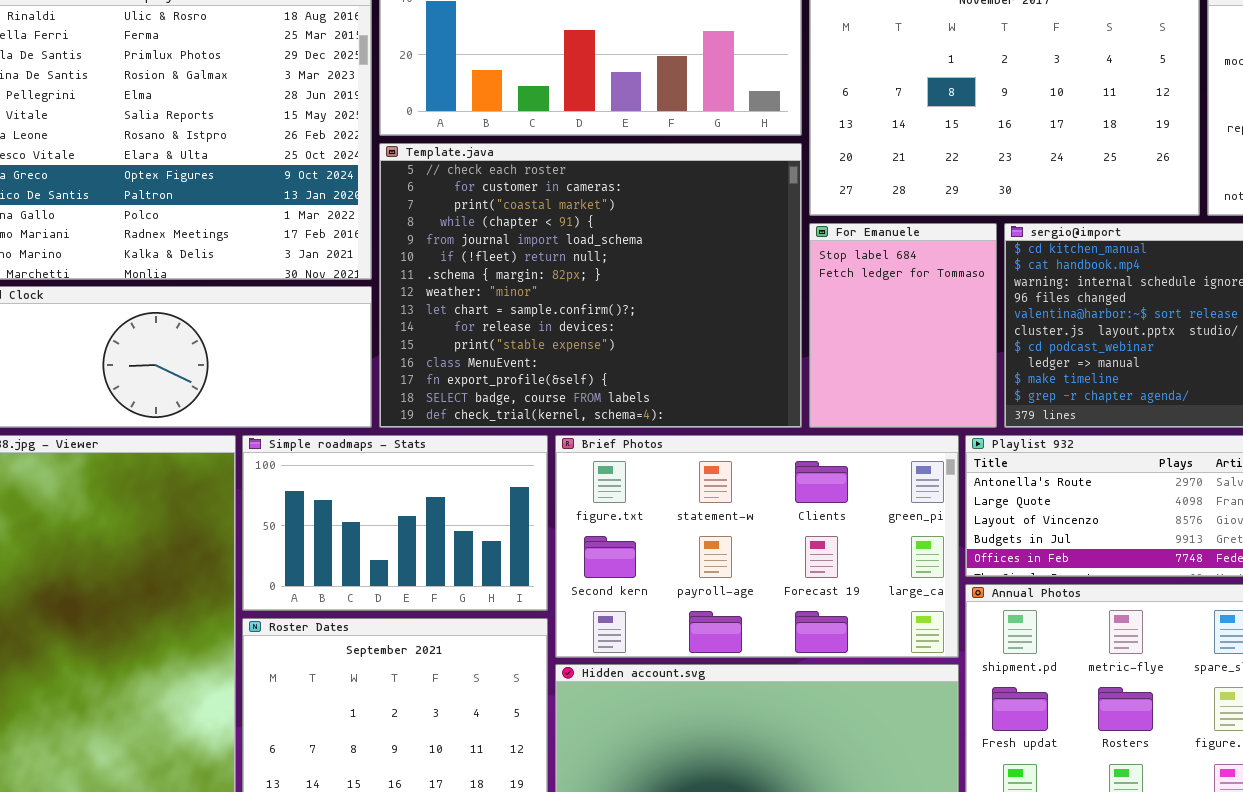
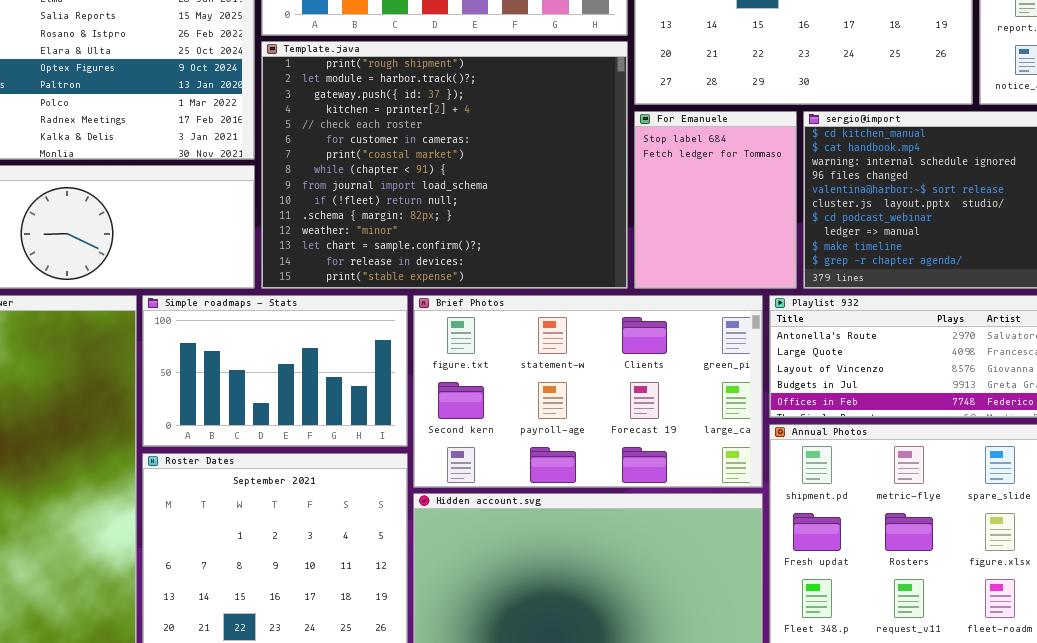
Template.java: [379,143,802,428] -> [261,41,628,289], scrolled up 4 rows

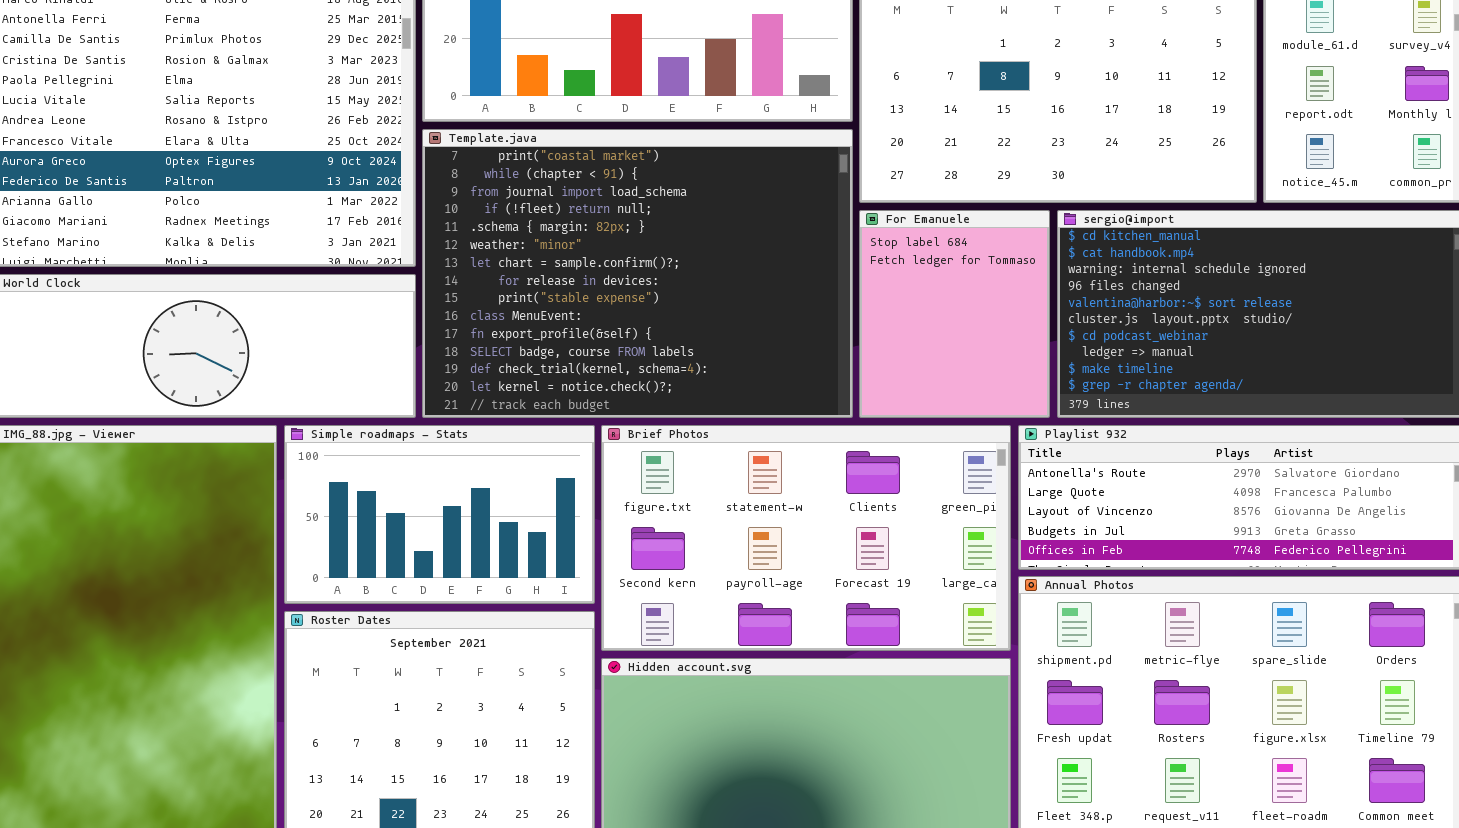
Template.java: [261,41,628,289] -> [422,129,853,418], scrolled down 6 rows

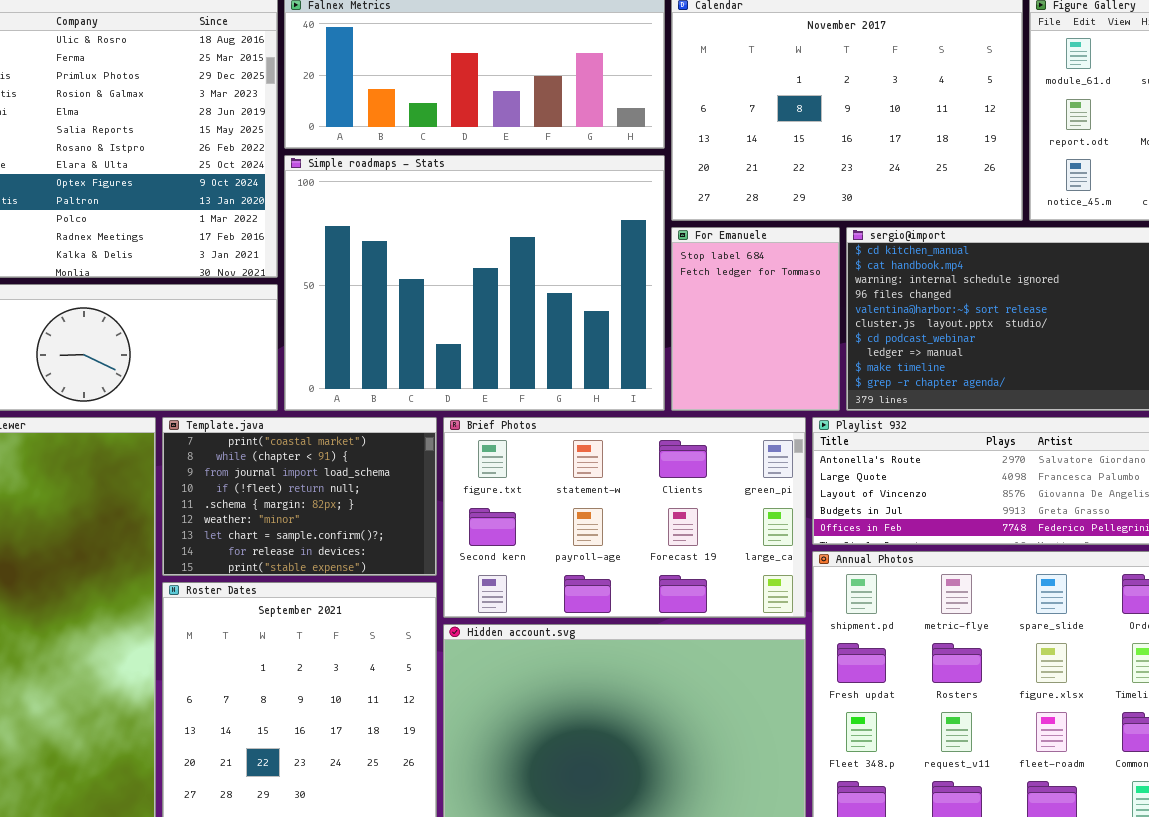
Template.java: [422,129,853,418] -> [162,417,437,576], moved, resized
Simple roadmaps - Stats: [284,425,595,604] -> [284,155,665,411], moved, resized

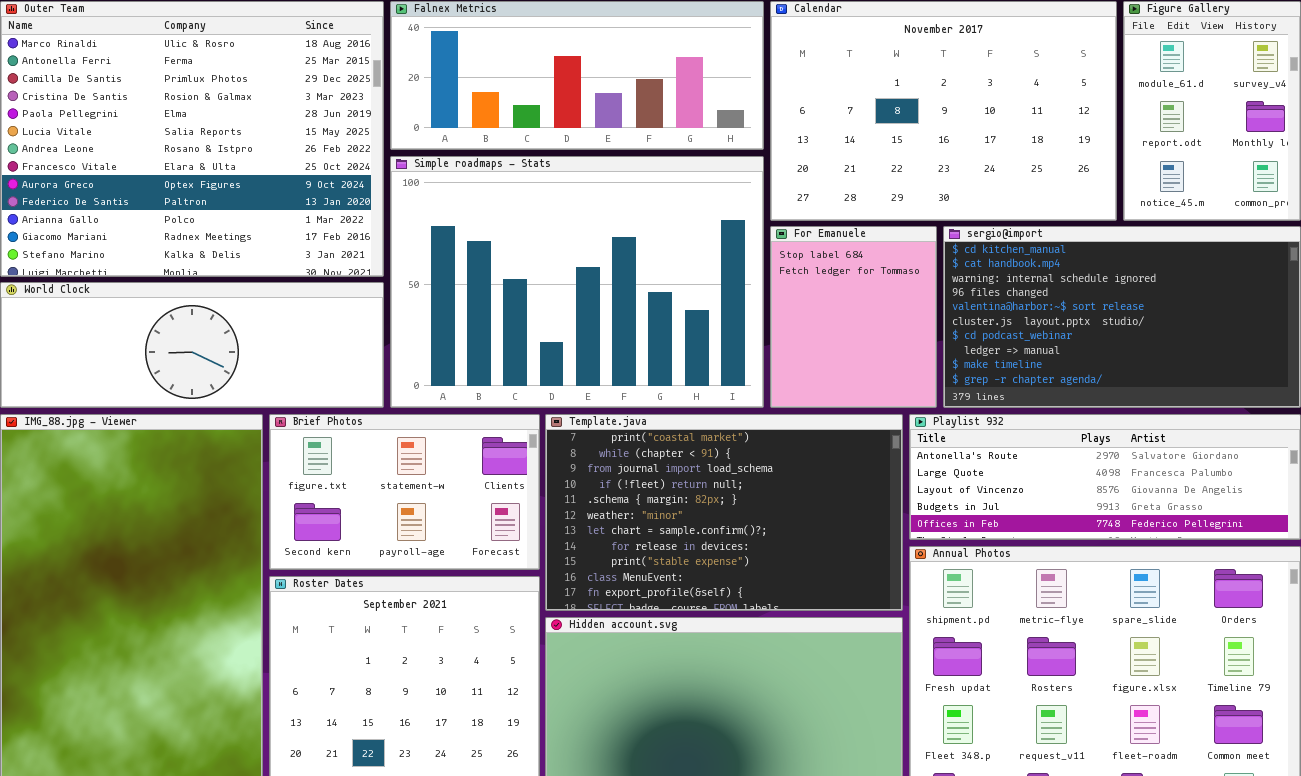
Template.java: [162,417,437,576] -> [545,414,903,611], moved, resized
Brief Photos: [443,417,806,618] -> [269,414,540,570], moved, resized

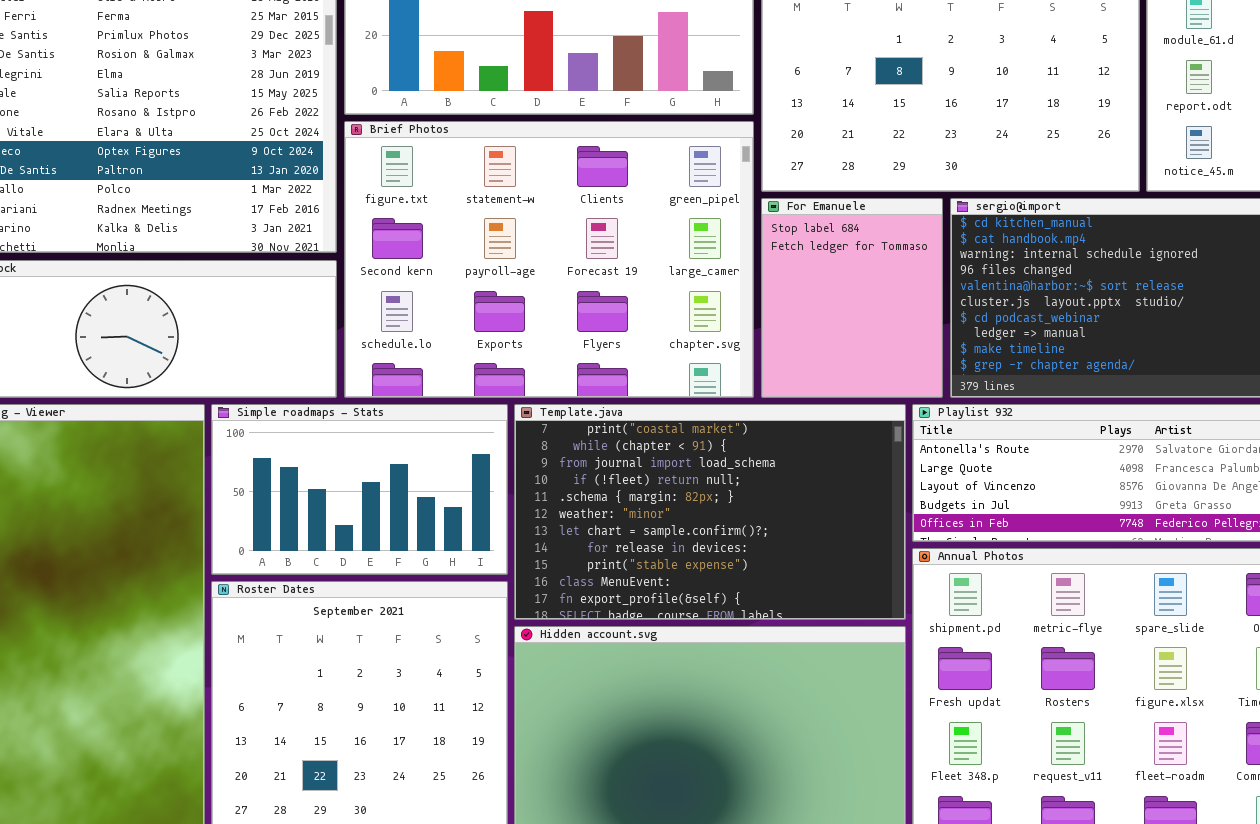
Simple roadmaps - Stats: [390,156,764,408] -> [211,404,508,575], moved, resized
Brief Photos: [269,414,540,570] -> [344,121,754,398], moved, resized

